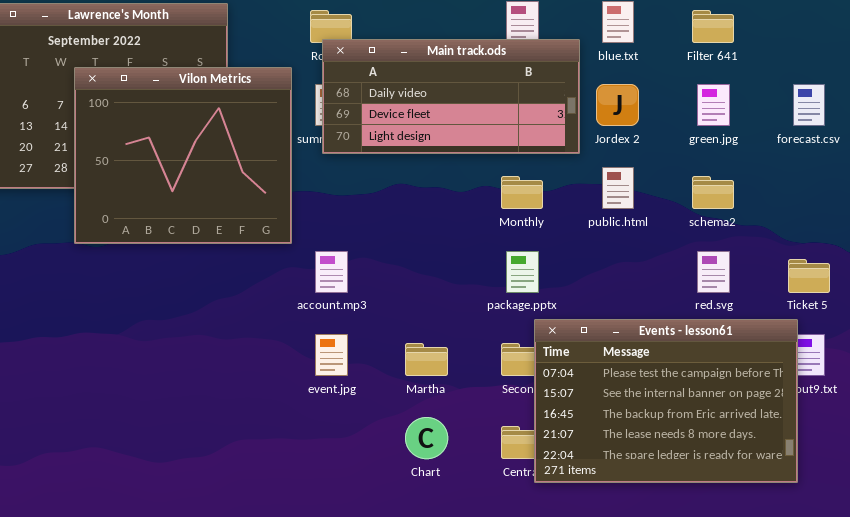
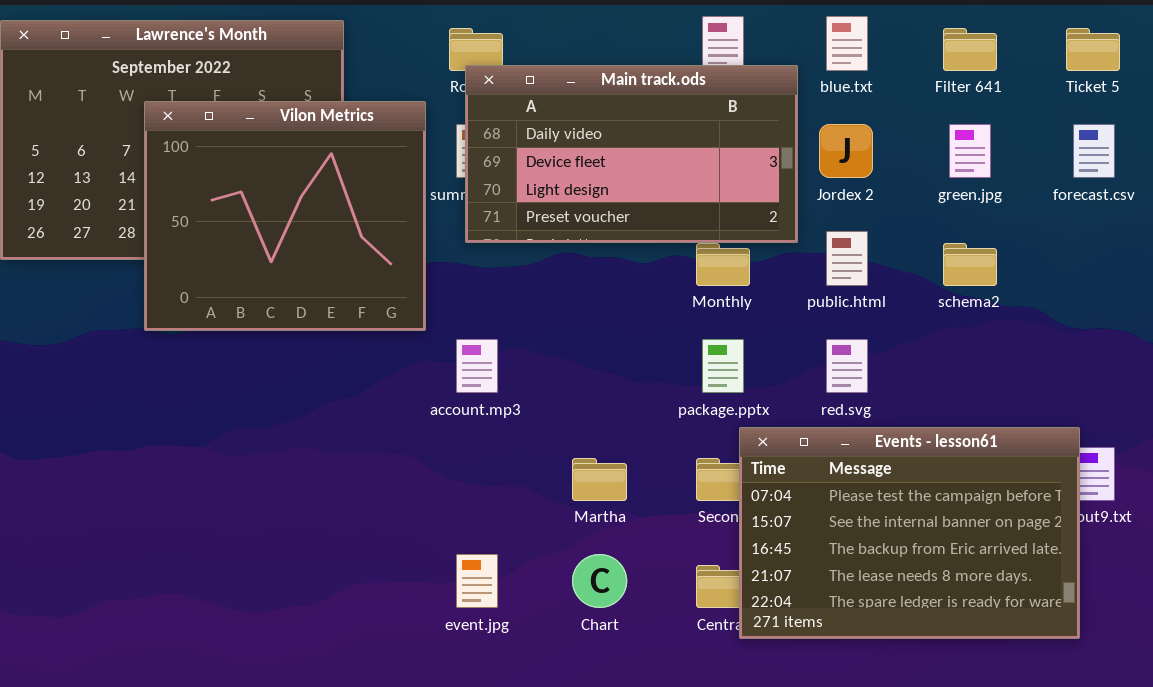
Main track.ods: [322,39,580,154] -> [465,65,798,243], resized
red.svg: [697,251,730,293] -> [826,339,868,393], moved
Ticket 5: [788,259,830,293] -> [1066,28,1120,71], moved
event.jpg: [315,334,348,376] -> [456,554,498,608], moved

